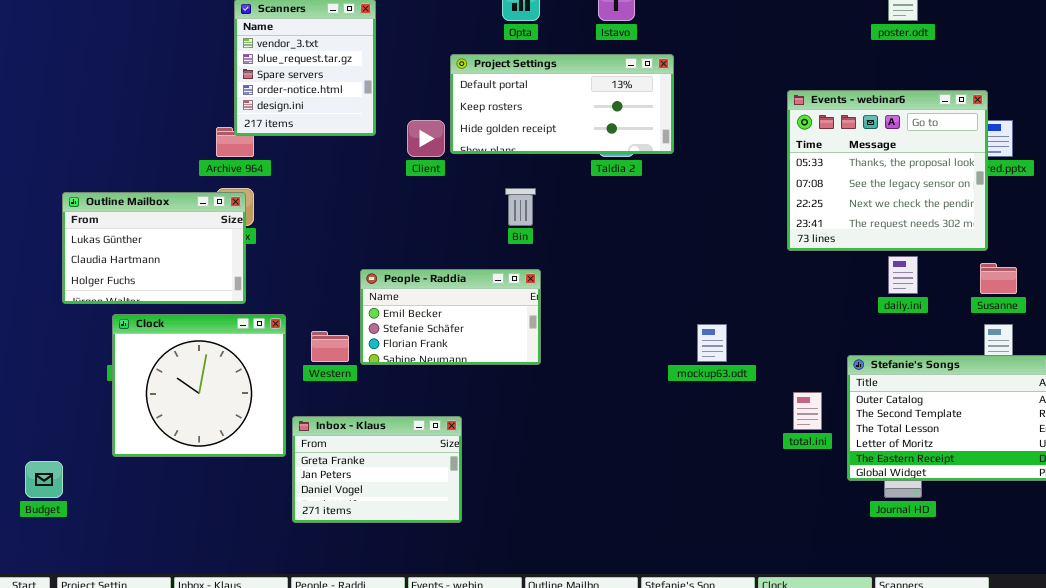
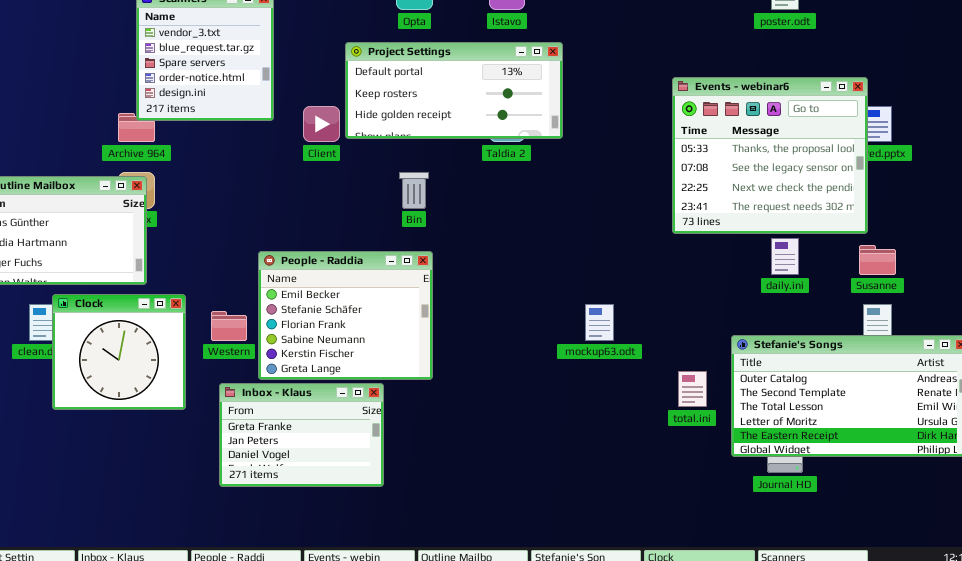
People - Raddia: [360,269,541,365] -> [258,251,433,380], resized
Clock: [112,314,286,457] -> [52,294,186,410], resized
Inbox - Klaus: [292,416,462,523] -> [219,383,384,487], moved

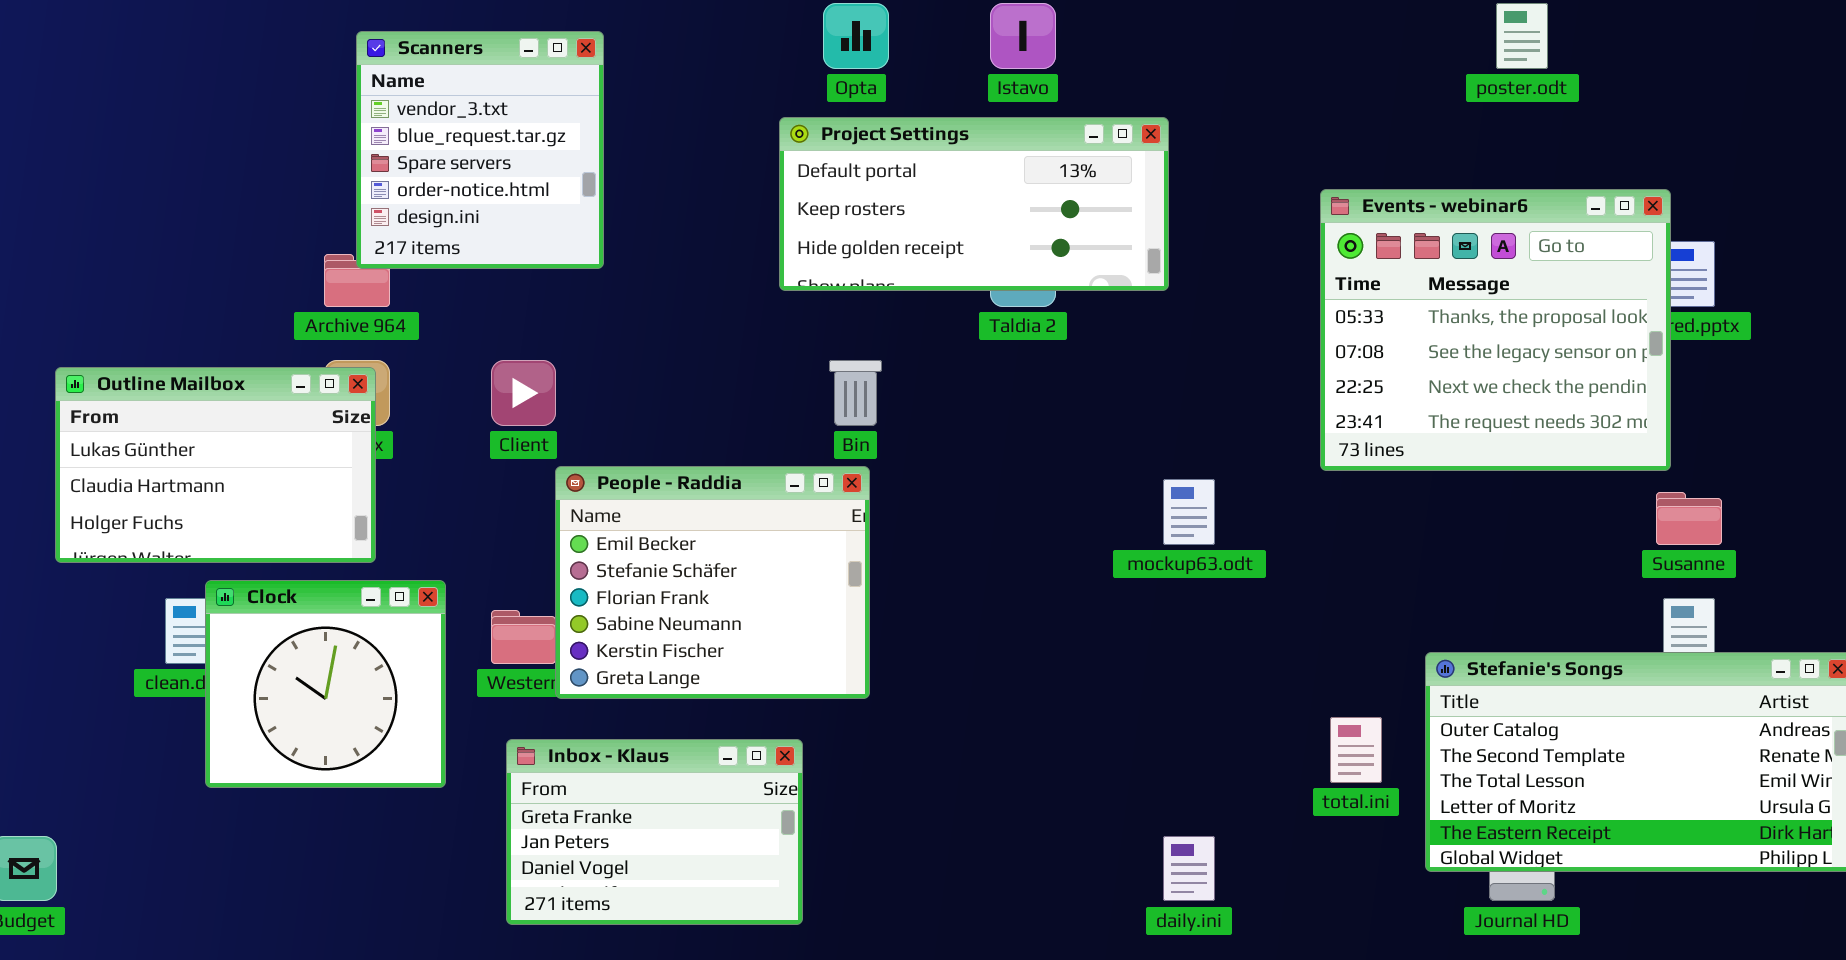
Project Settings: [345,42,563,139] -> [779,117,1169,291], moved
Client: [303,106,340,142] -> [491,360,556,426], moved
daily.ini: [771,238,799,275] -> [1163,836,1215,901], moved
People - Raddia: [258,251,433,380] -> [555,466,870,699], moved
mockup63.odt: [585,304,614,341] -> [1163,479,1215,545], moved

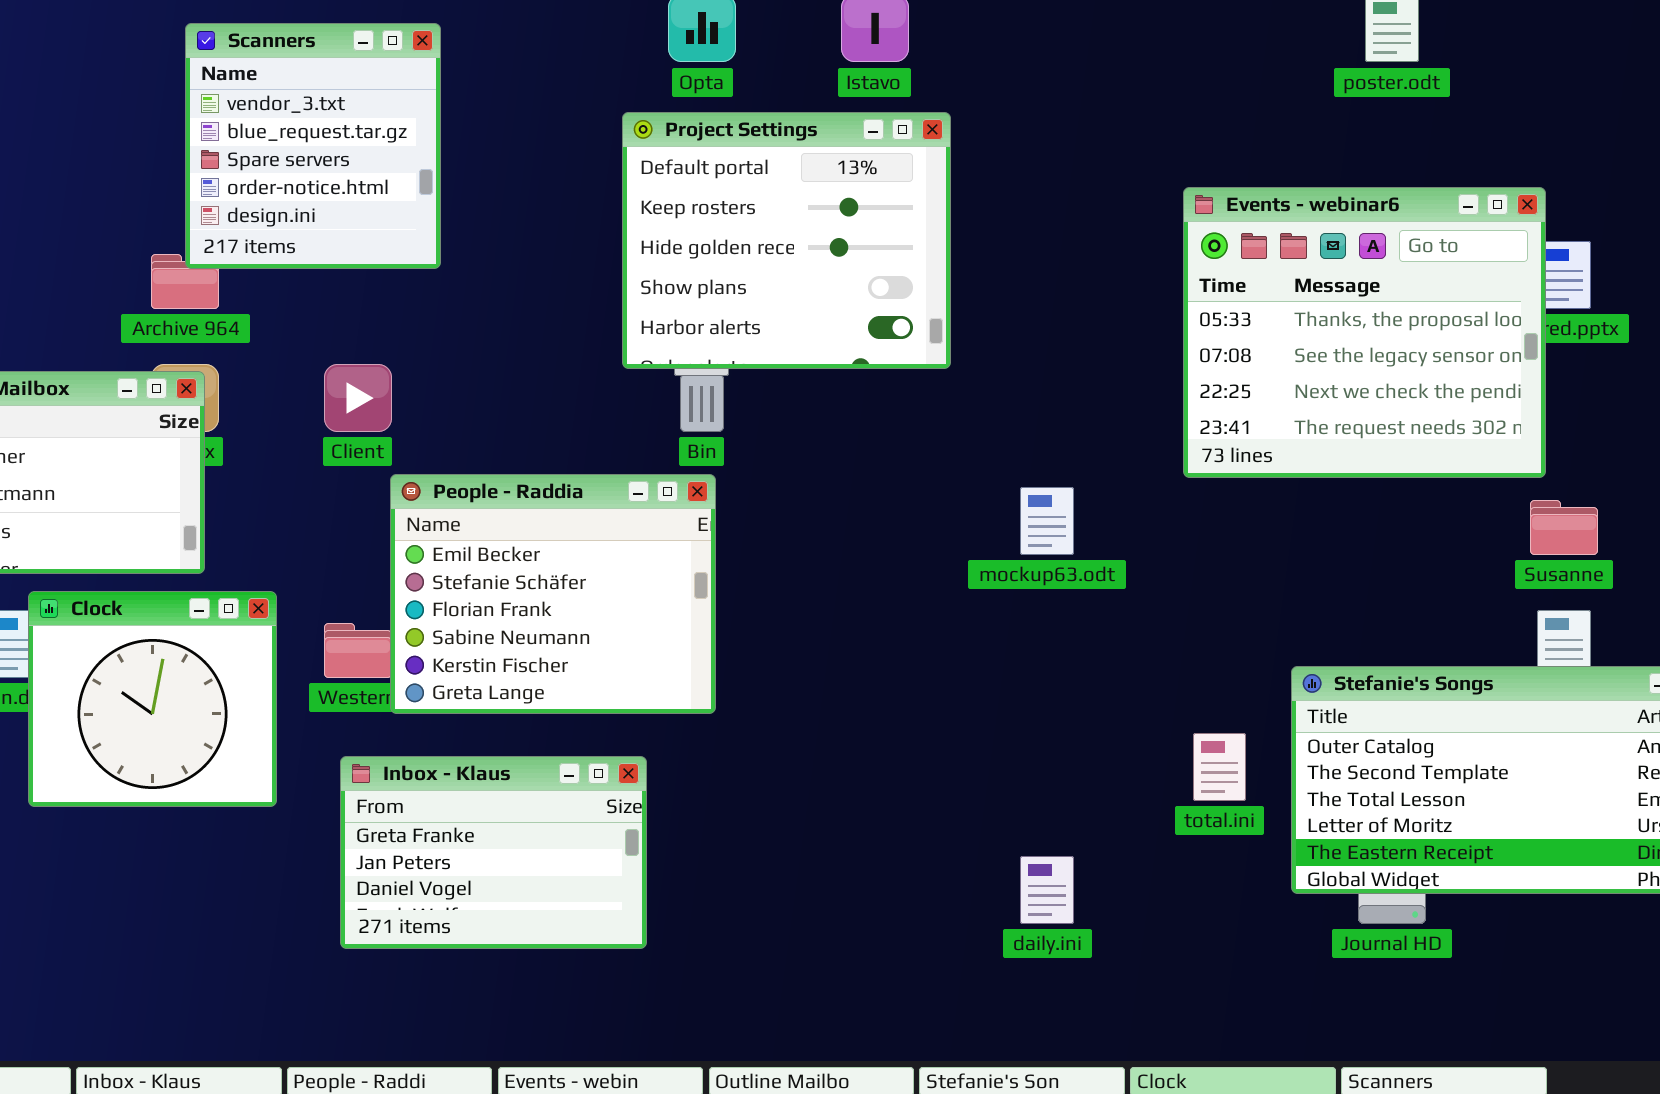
Project Settings: [779,117,1169,291] -> [622,112,951,369], resized

